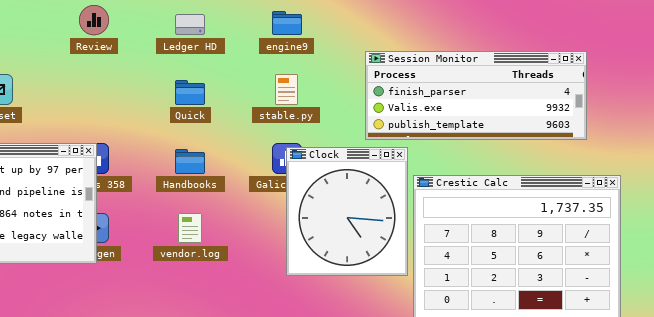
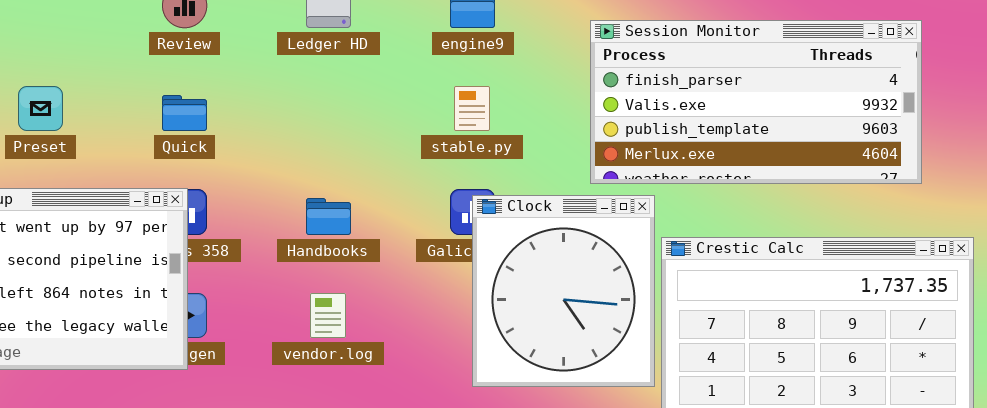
Session Monitor: [365,51,587,140] -> [590,20,922,184], resized
Quick: [175,80,205,105] -> [162,95,207,131], moved

